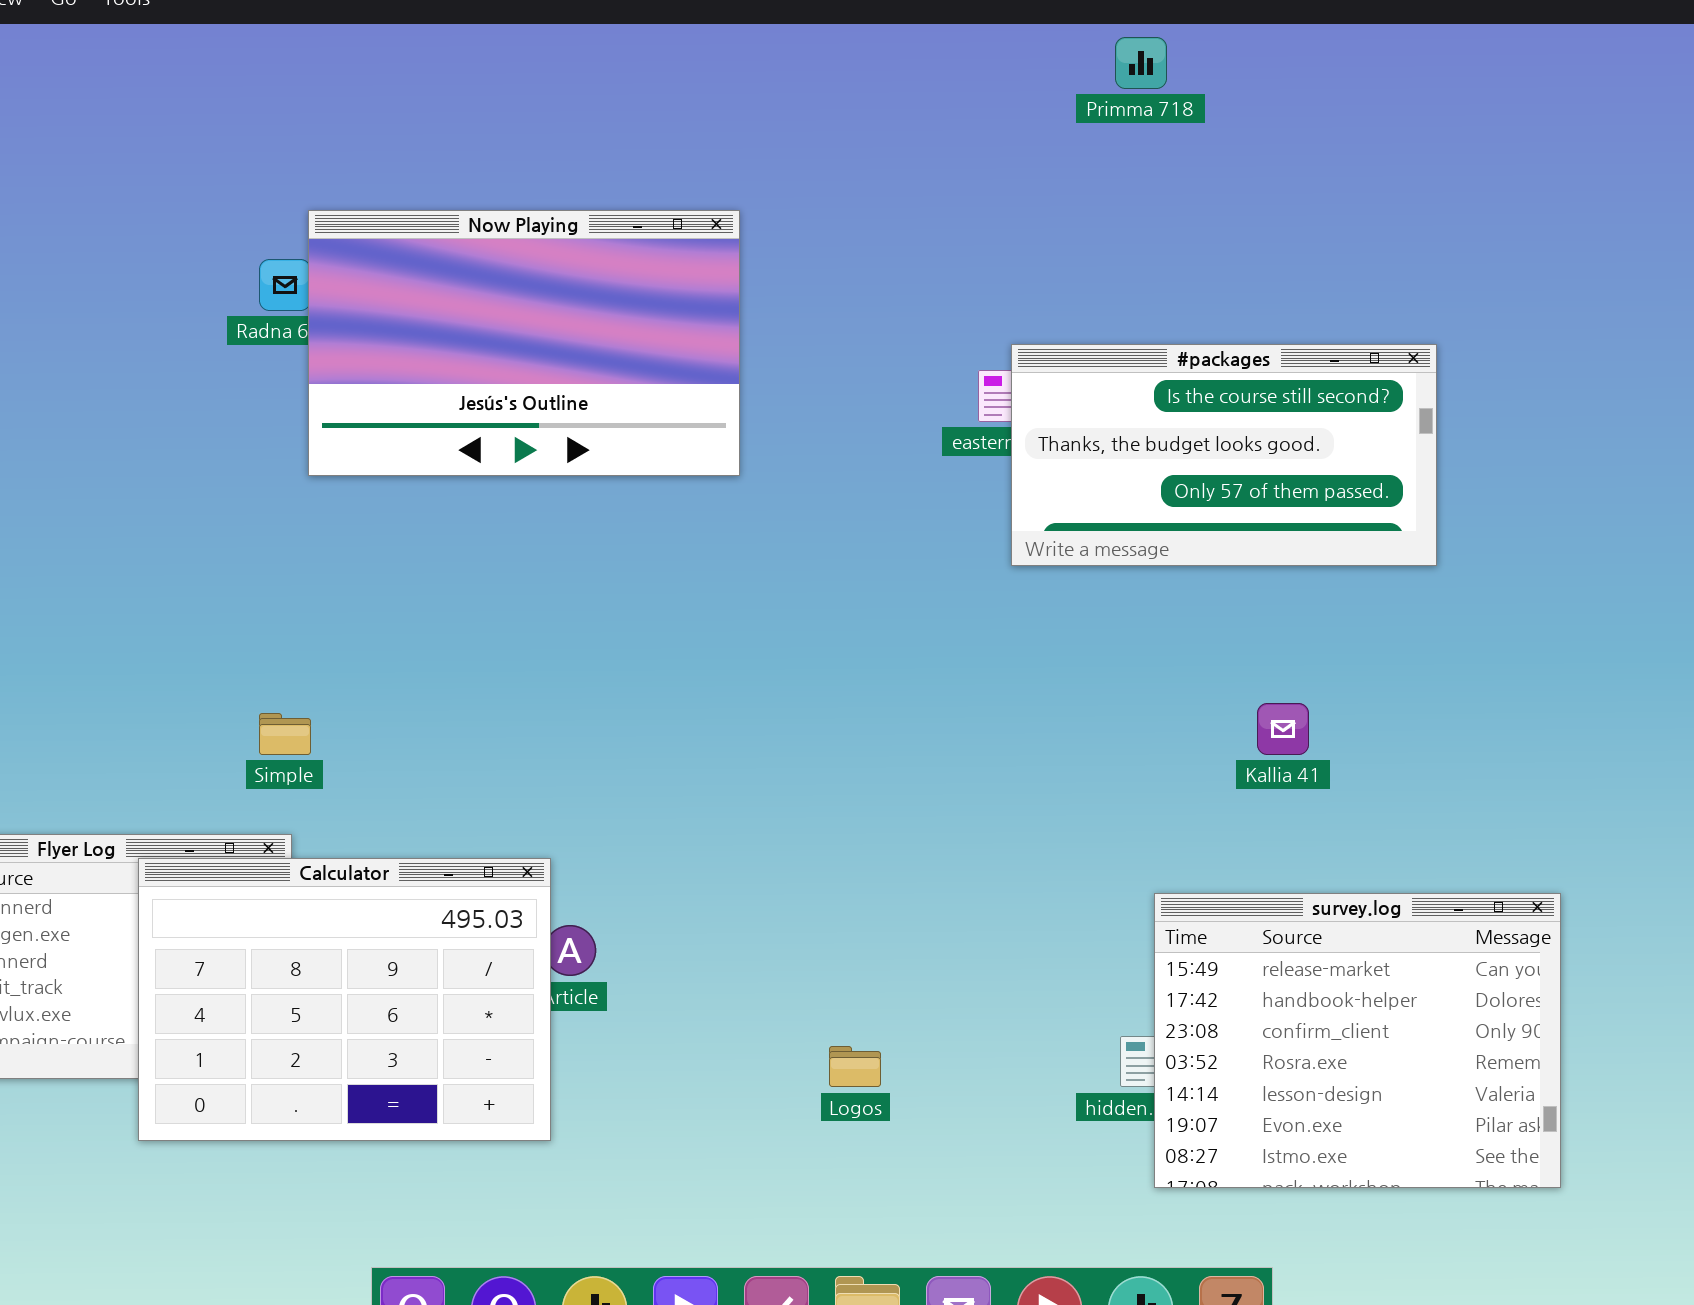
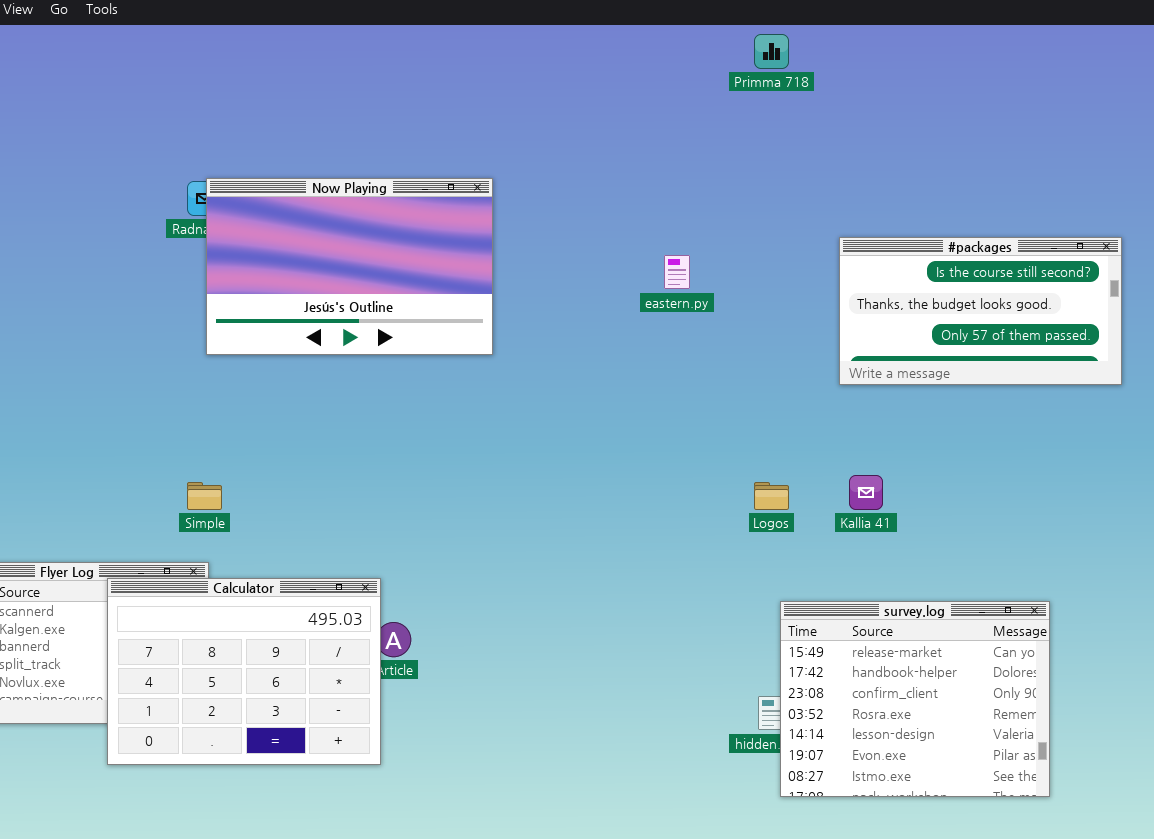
Now Playing: [308,210,740,476] -> [206,178,493,355], moved
#packages: [1011,344,1437,566] -> [839,237,1122,385], moved
Logos: [829,1046,881,1087] -> [754,482,789,510], moved

